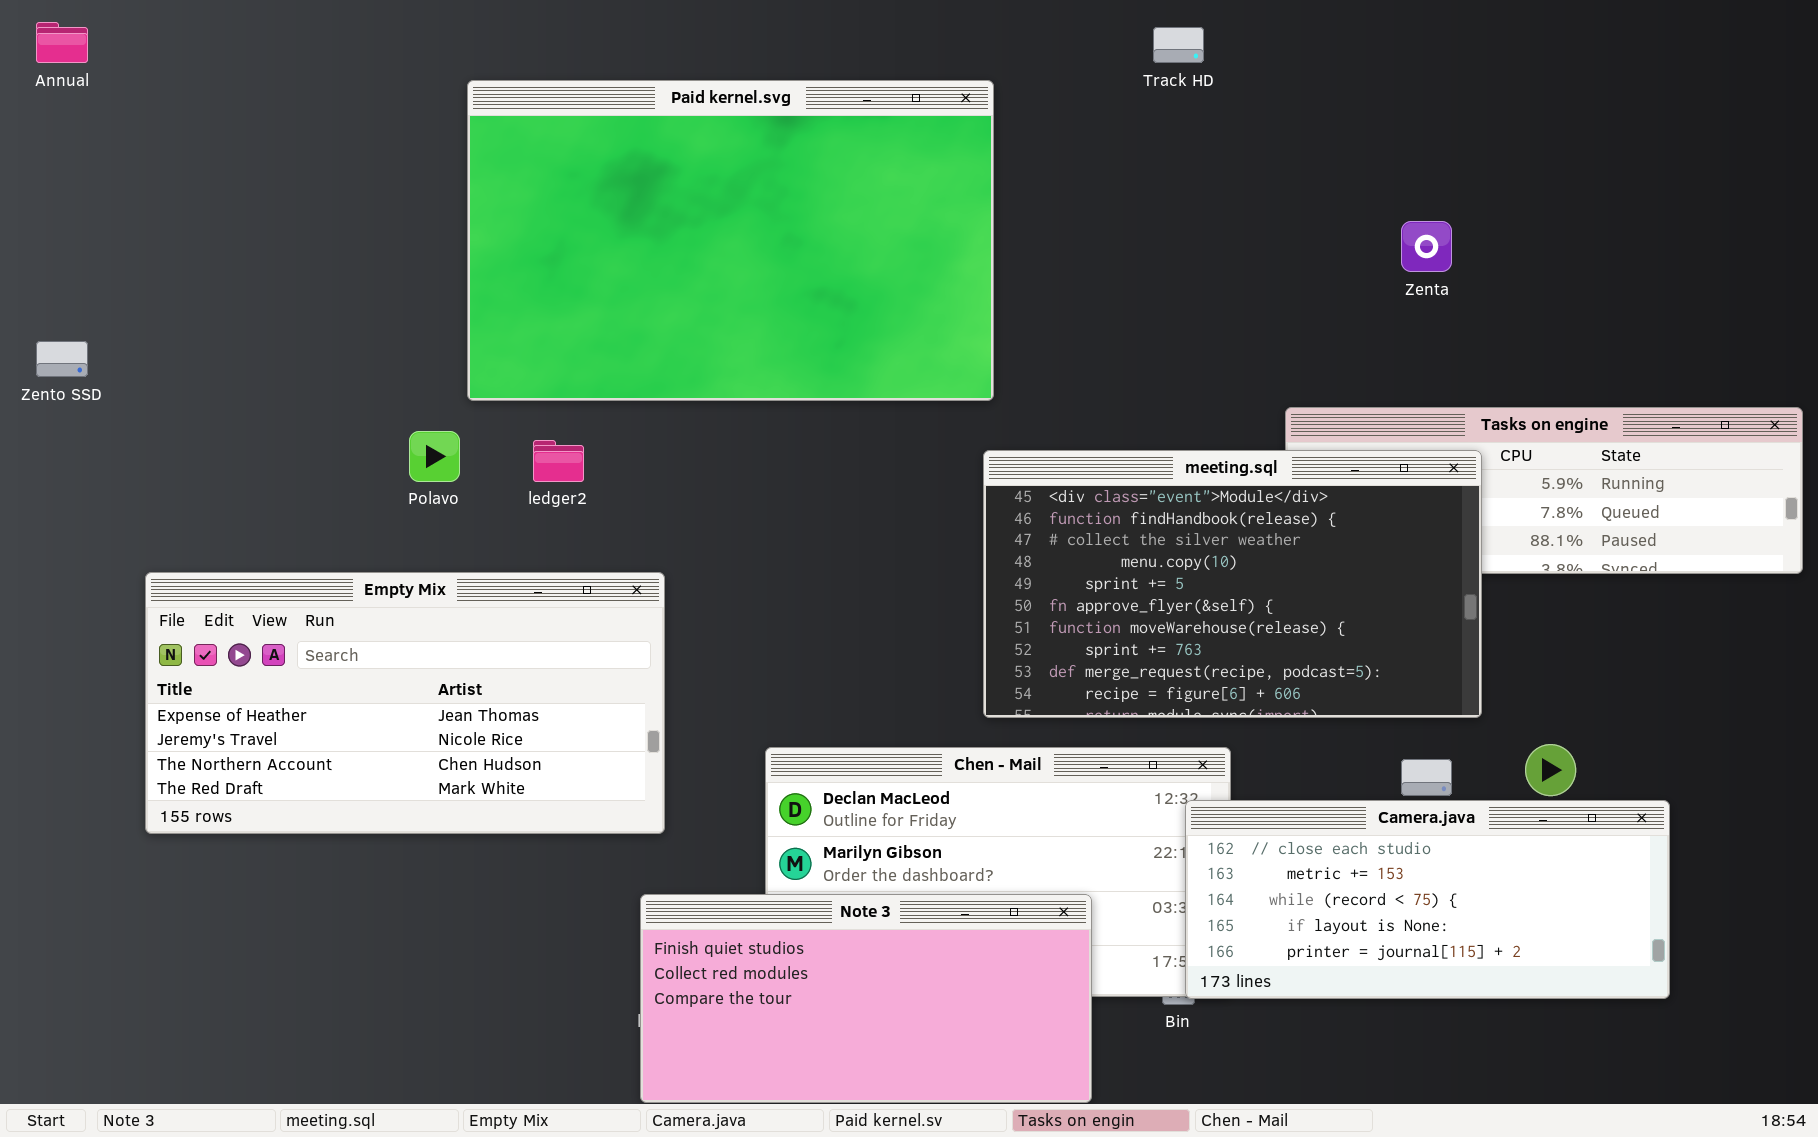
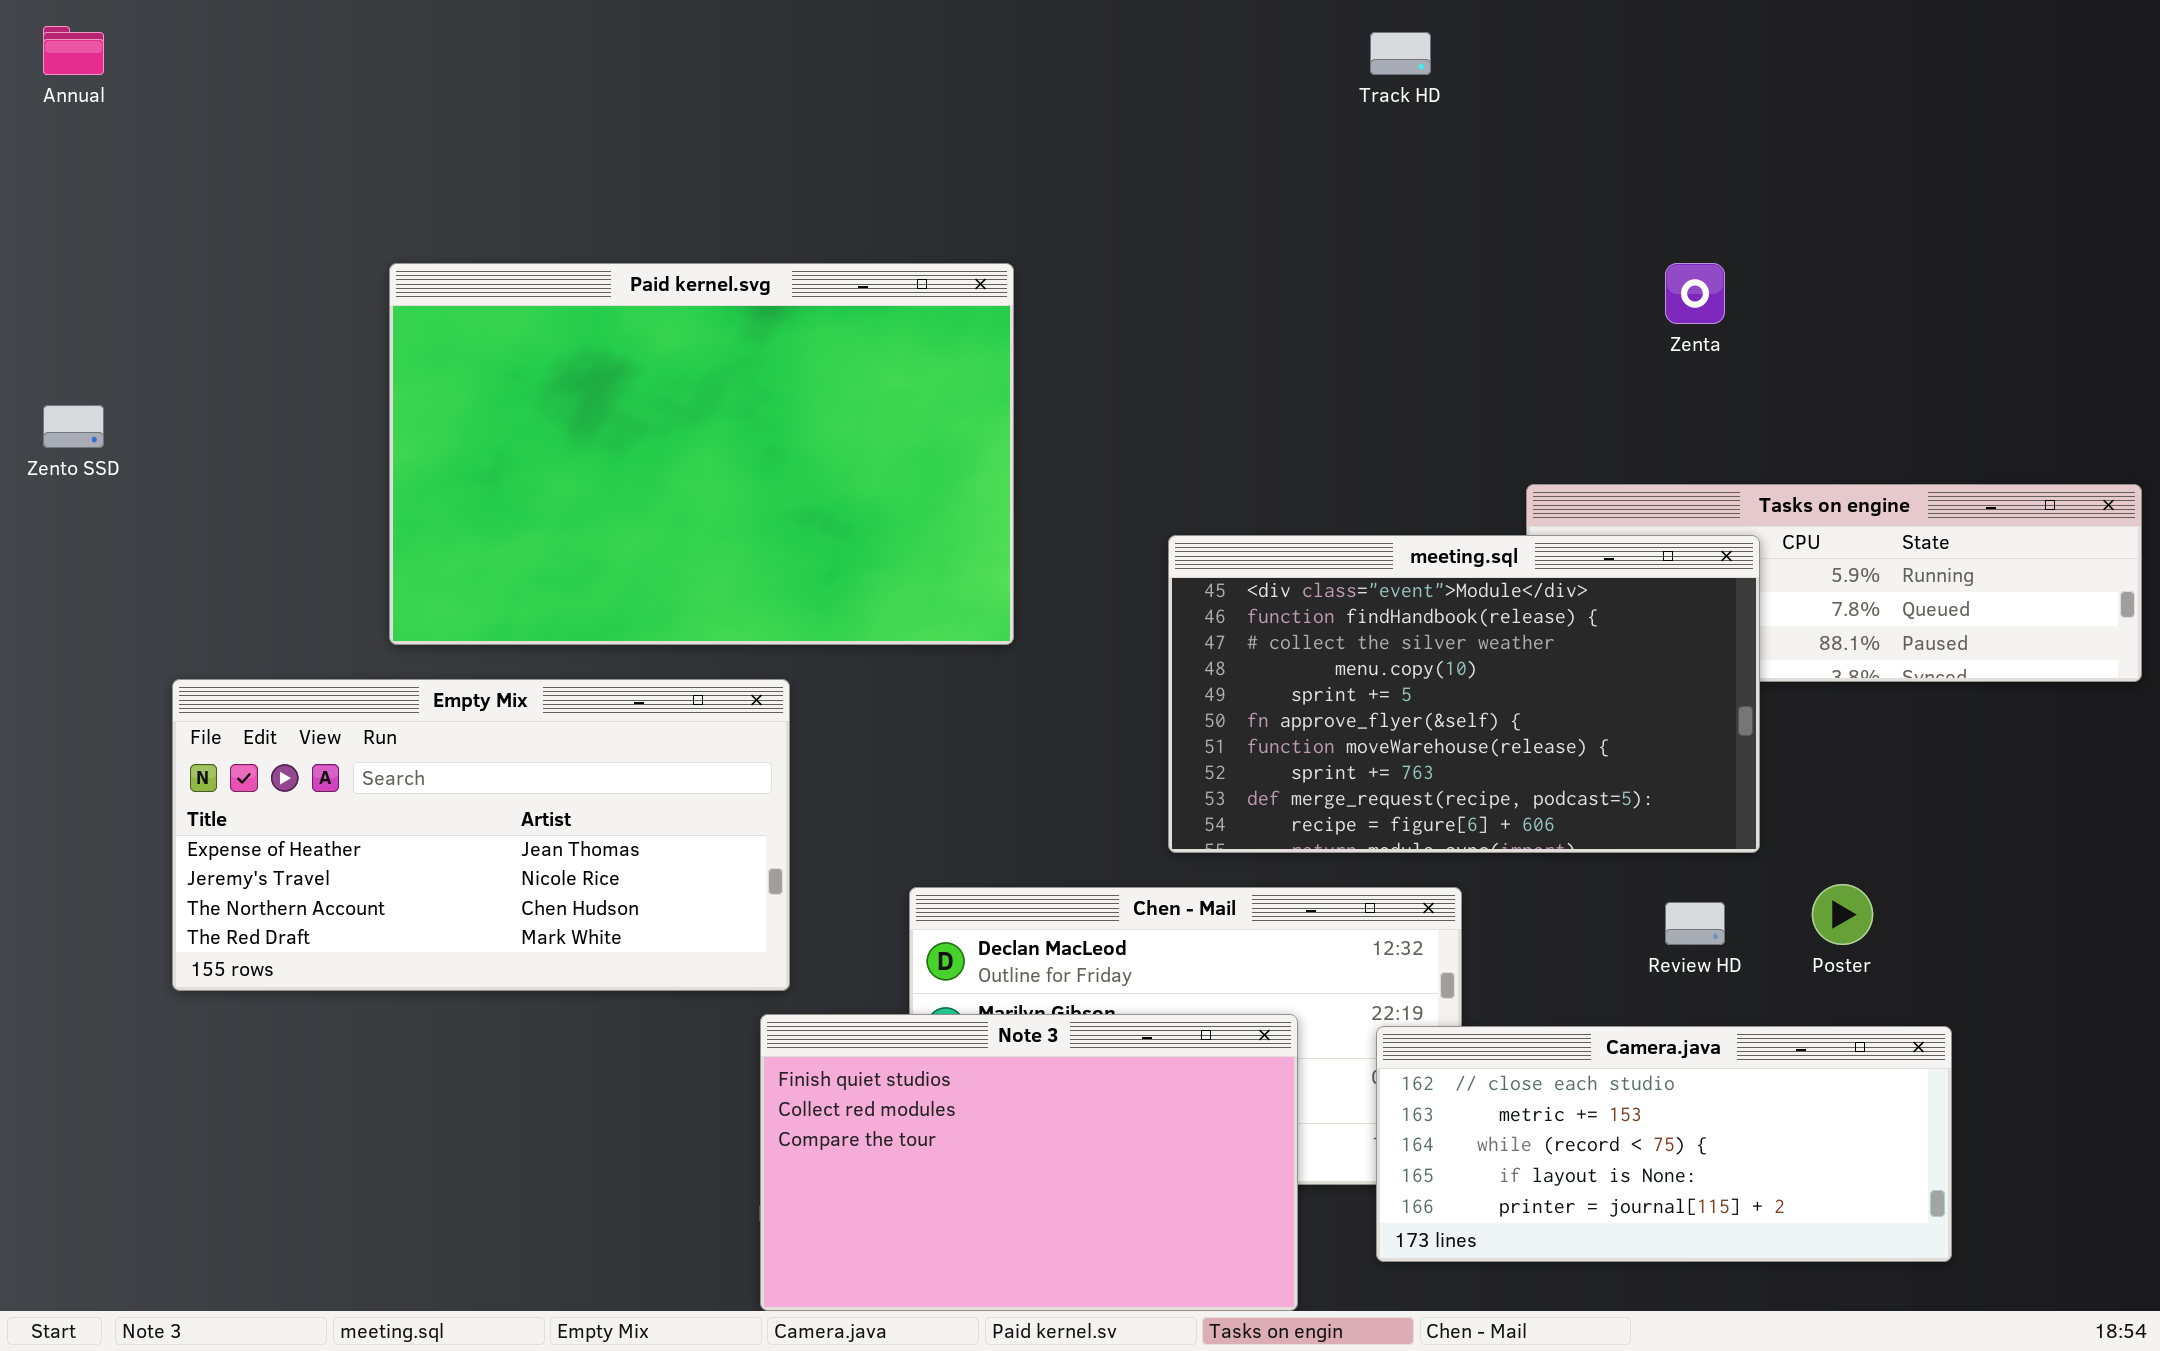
Paid kernel.svg: [467,80,994,401] -> [389,263,1014,645], moved
Camera.java: [1185,800,1670,999] -> [1376,1026,1952,1262], moved
Note 3: [640,894,1092,1103] -> [760,1014,1298,1311], resized

